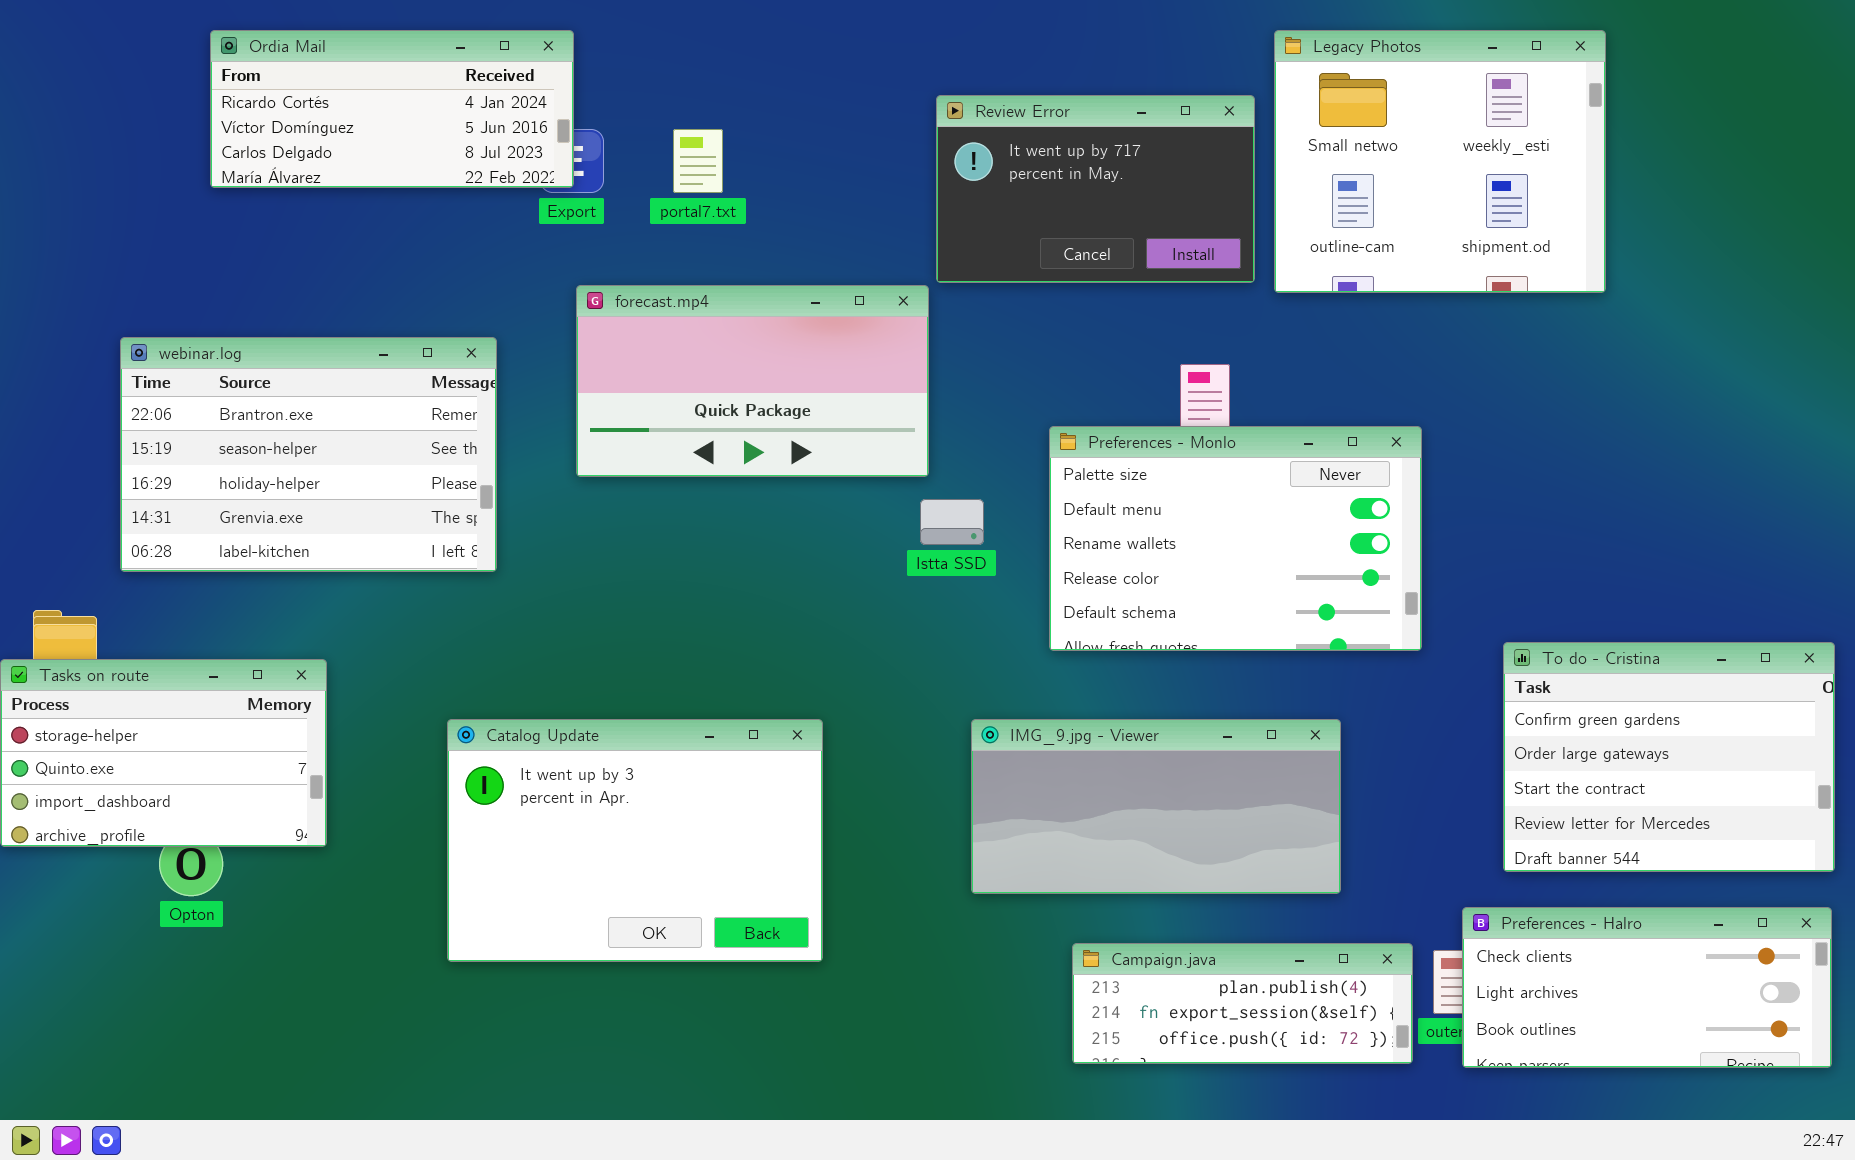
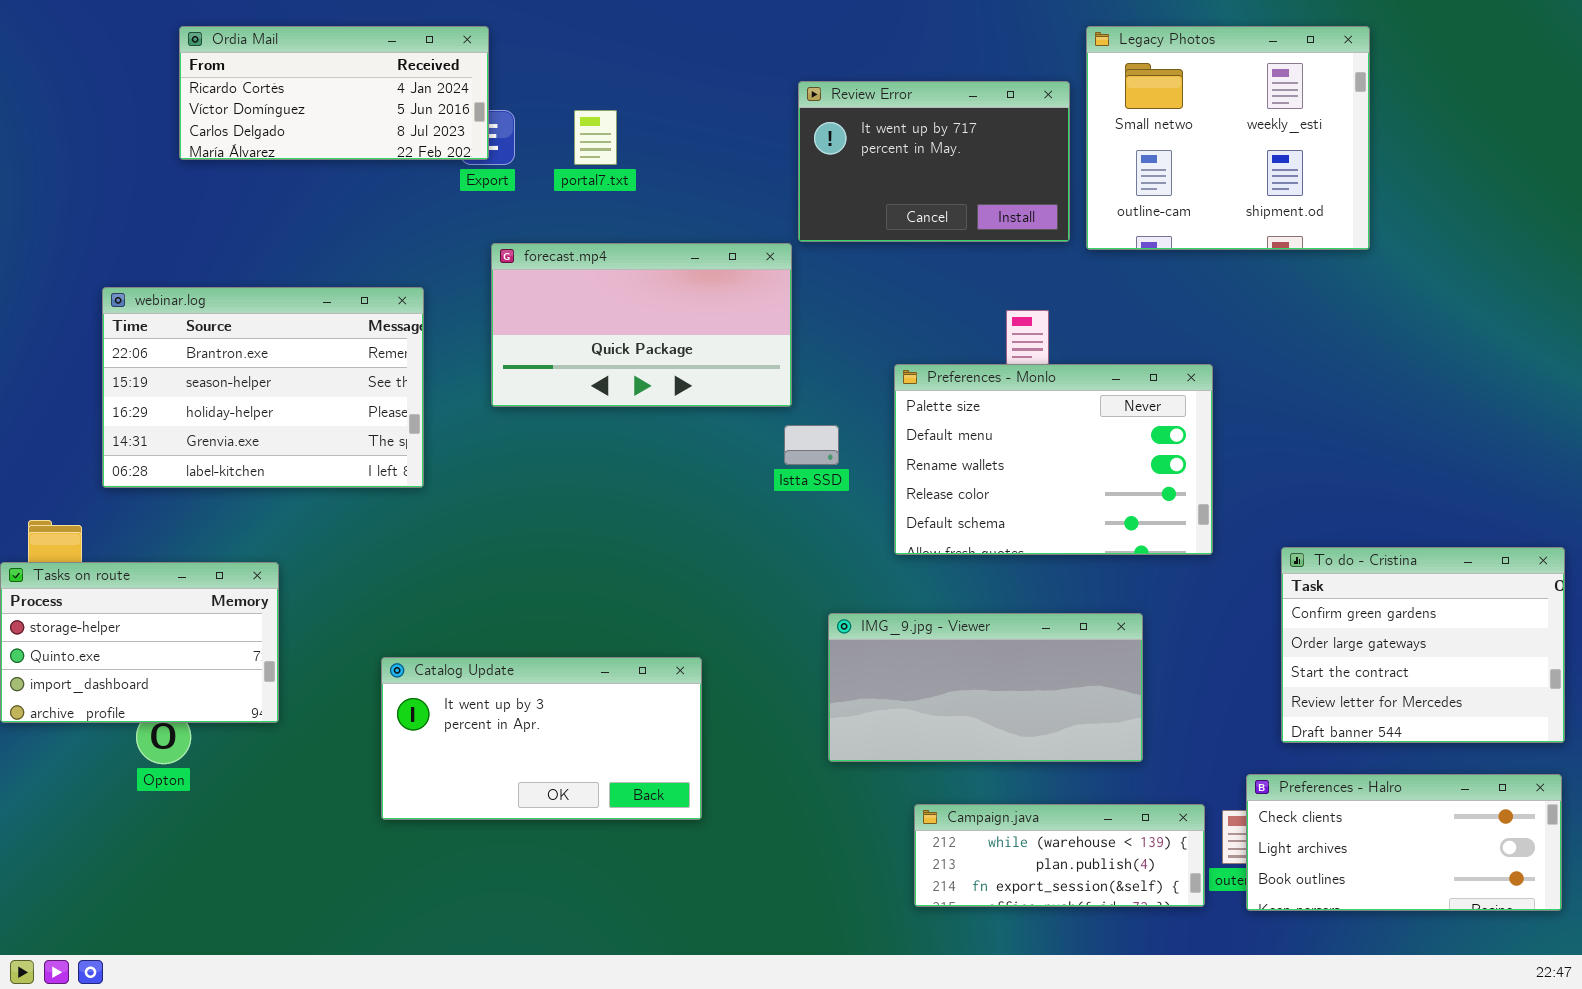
Catalog Update: [447,719,823,962] -> [381,657,702,820], resized
Campaign.java: [1072,943,1413,1064] -> [914,804,1205,907], scrolled up 1 row

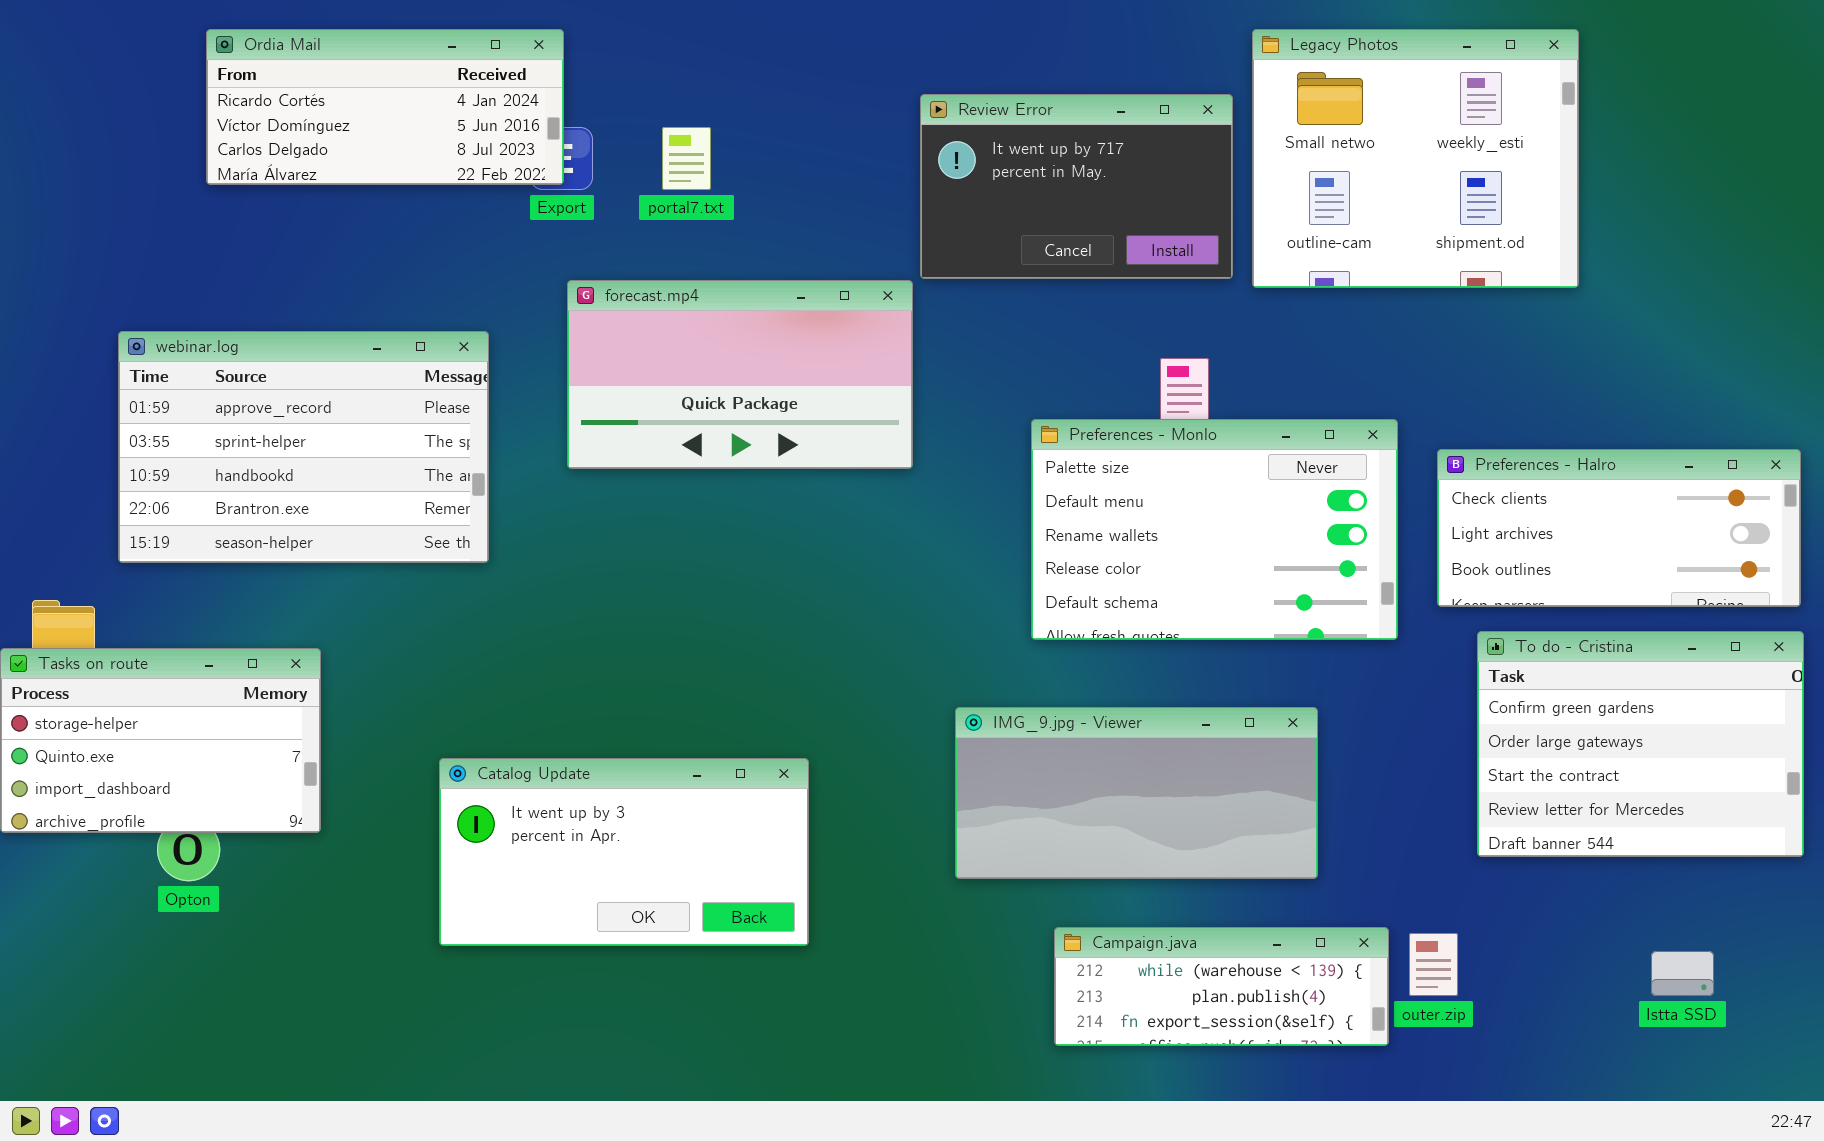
webinar.log: [102,287,424,488] -> [118,331,489,563], scrolled up 3 rows
Istta SSD: [784,425,839,465] -> [1651,951,1714,996], moved
Preferences - Halro: [1246,774,1562,911] -> [1437,449,1801,607], moved

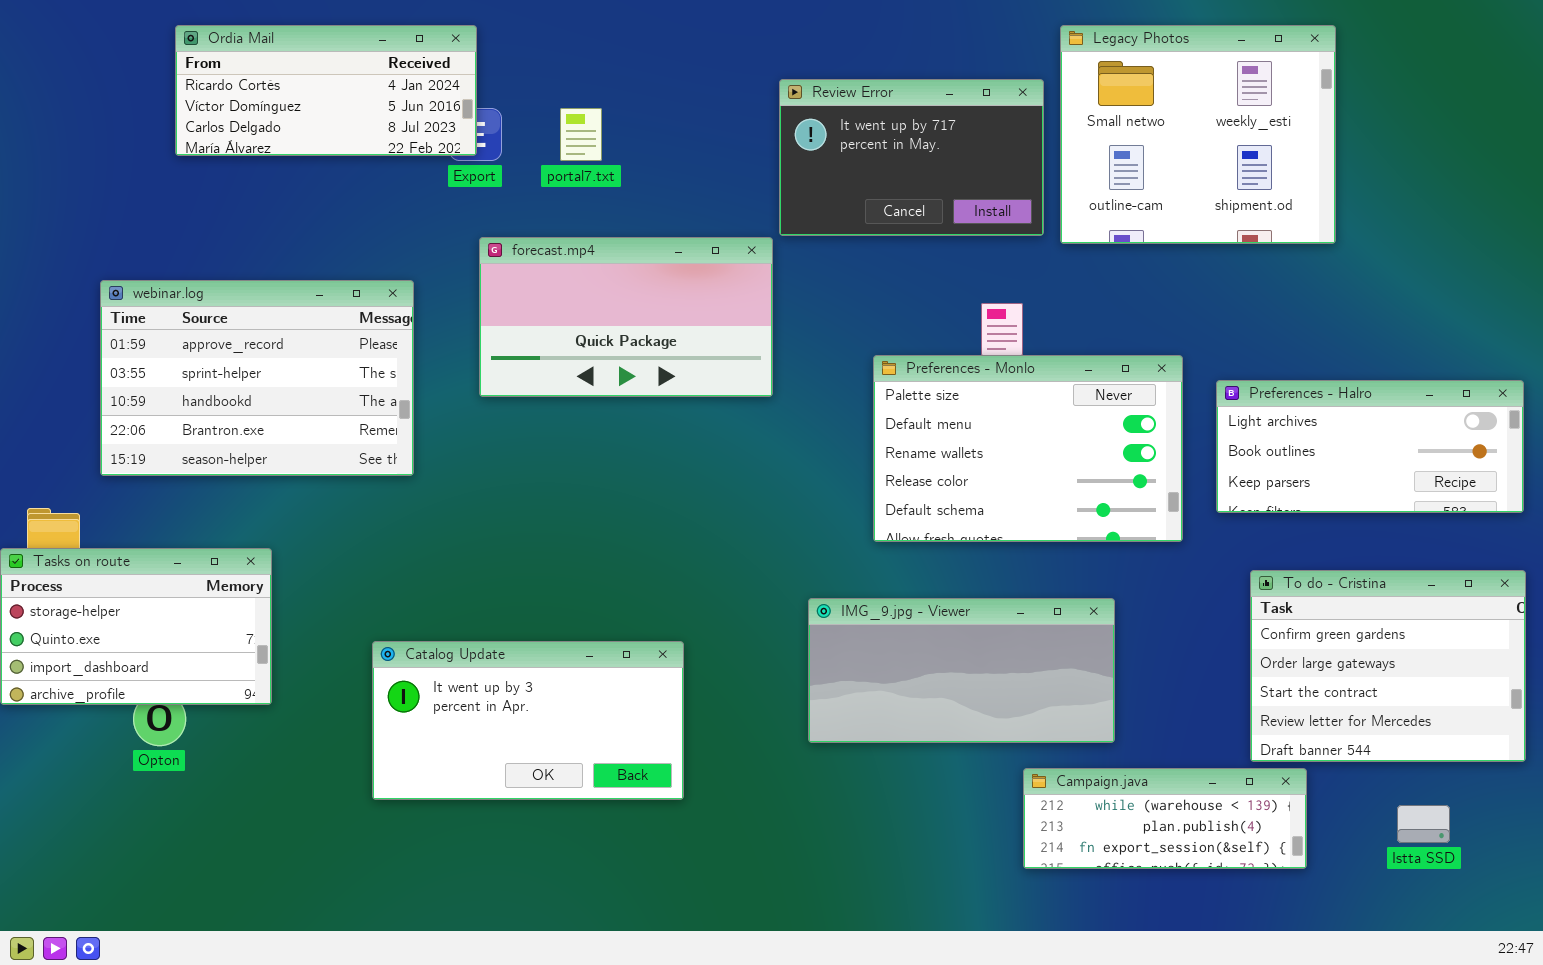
Preferences - Halro: [1437,449,1801,607] -> [1216,380,1524,513], scrolled down 1 row
To do - Cristina: [1477,631,1804,857] -> [1250,570,1526,762], moved
Campaign.java: [1054,927,1389,1046] -> [1023,768,1307,869], moved

